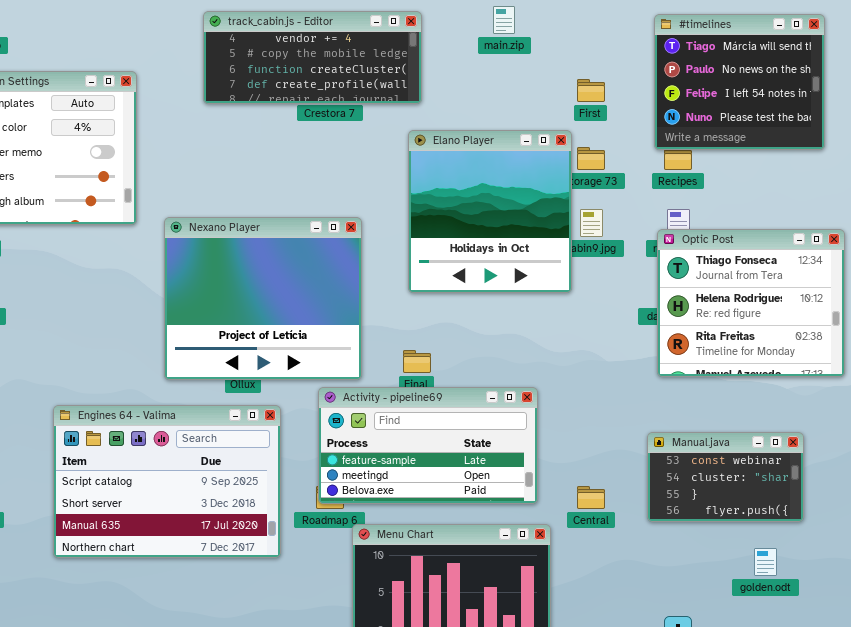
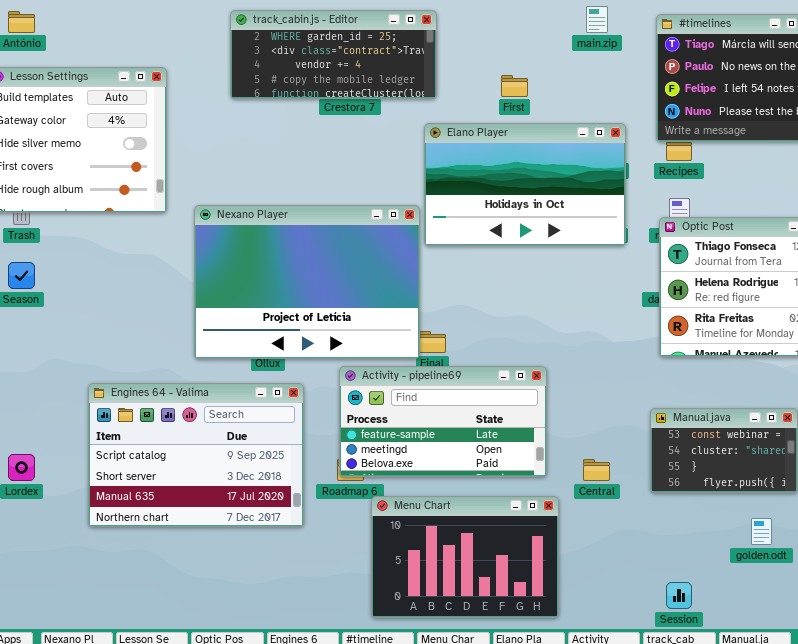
main.zip: [493,6,515,34] -> [586,6,608,33], moved
track_cabin.js - Editor: [203,11,422,104] -> [230,10,437,99], scrolled up 2 rows
First: [577,79,605,102] -> [501,75,528,97], moved
Elano Player: [408,130,572,293] -> [424,123,626,246], resized
Nexano Player: [164,217,362,380] -> [194,205,420,359], resized

